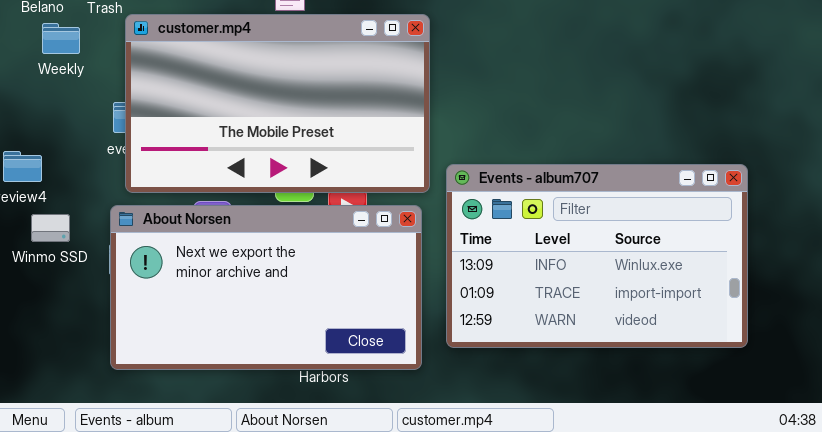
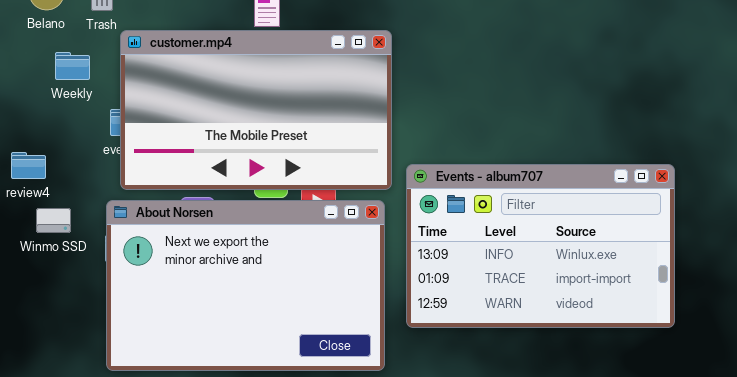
Weekly: [42,23,80,54] -> [55,52,90,80], moved
About Norsen: [110,205,422,370] -> [106,200,385,371], resized

